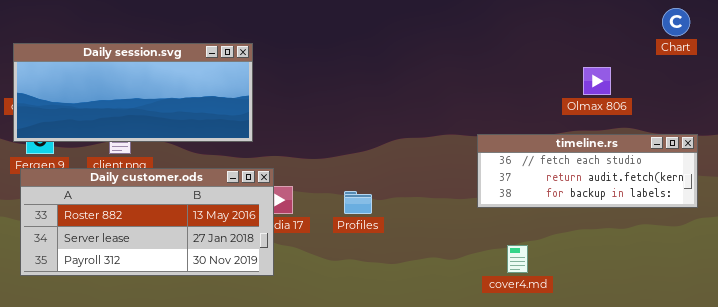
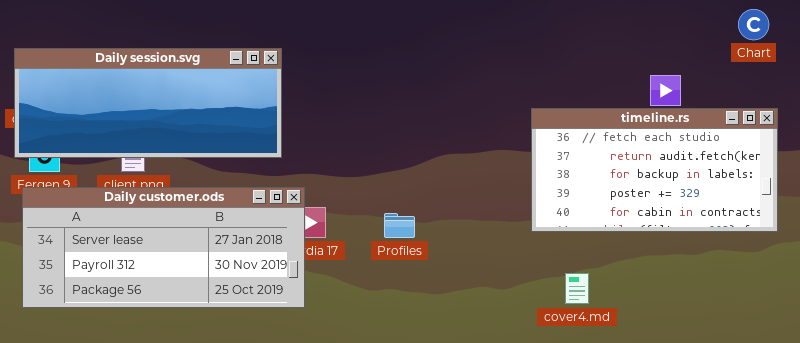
timeline.rs: [477,134,698,208] -> [531,108,778,232], resized
Daily customer.ods: [20,168,274,276] -> [22,187,305,308], scrolled down 1 row

